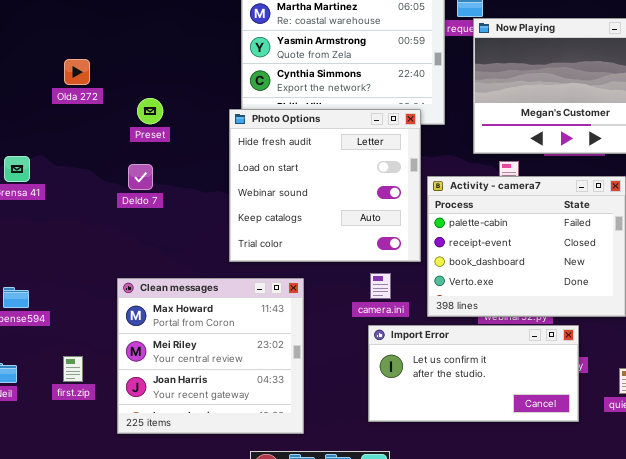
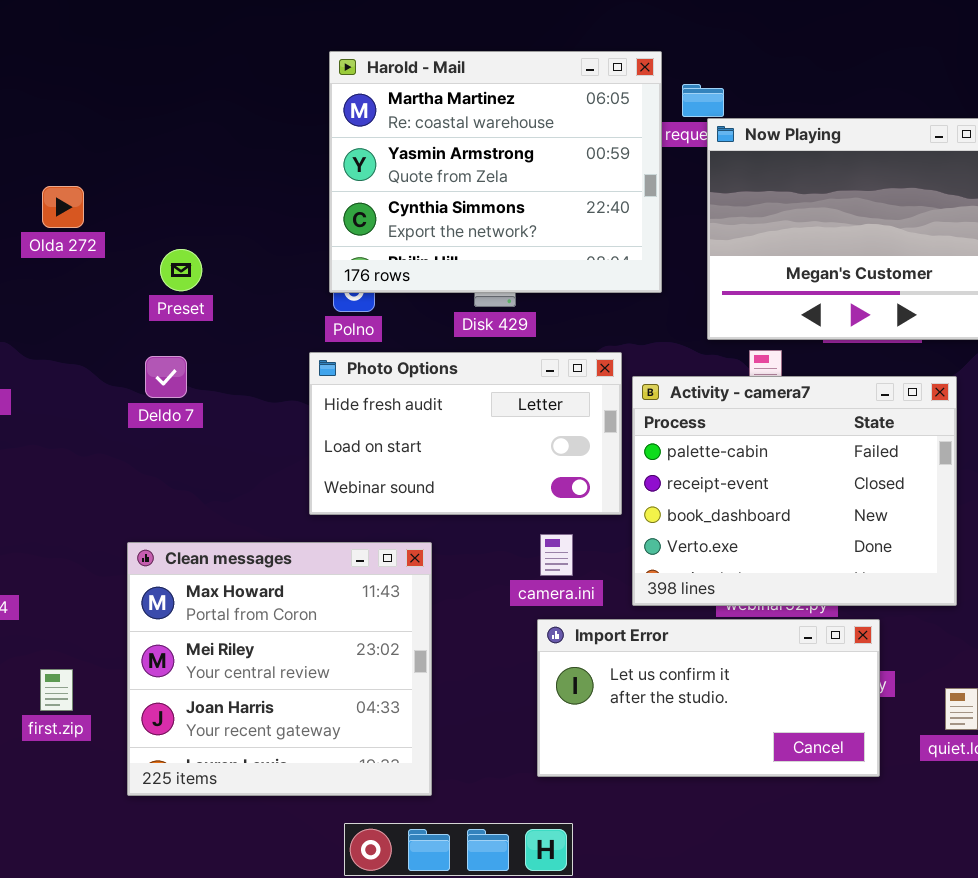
Photo Options: [229,109,421,262] -> [309,352,622,515], resized

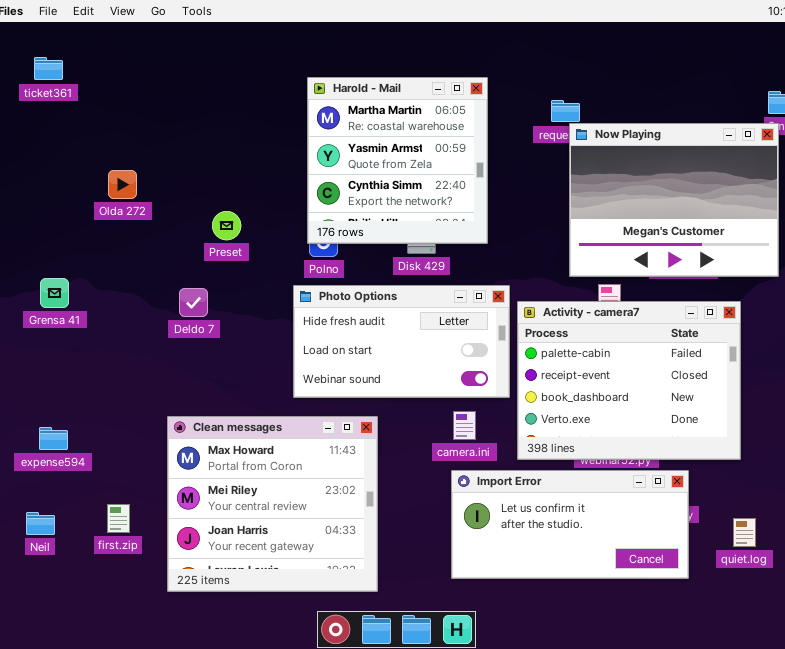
Harold - Mail: [329,51,662,293] -> [307,77,488,244], resized
Preset: [160,249,202,291] -> [212,211,241,240], moved

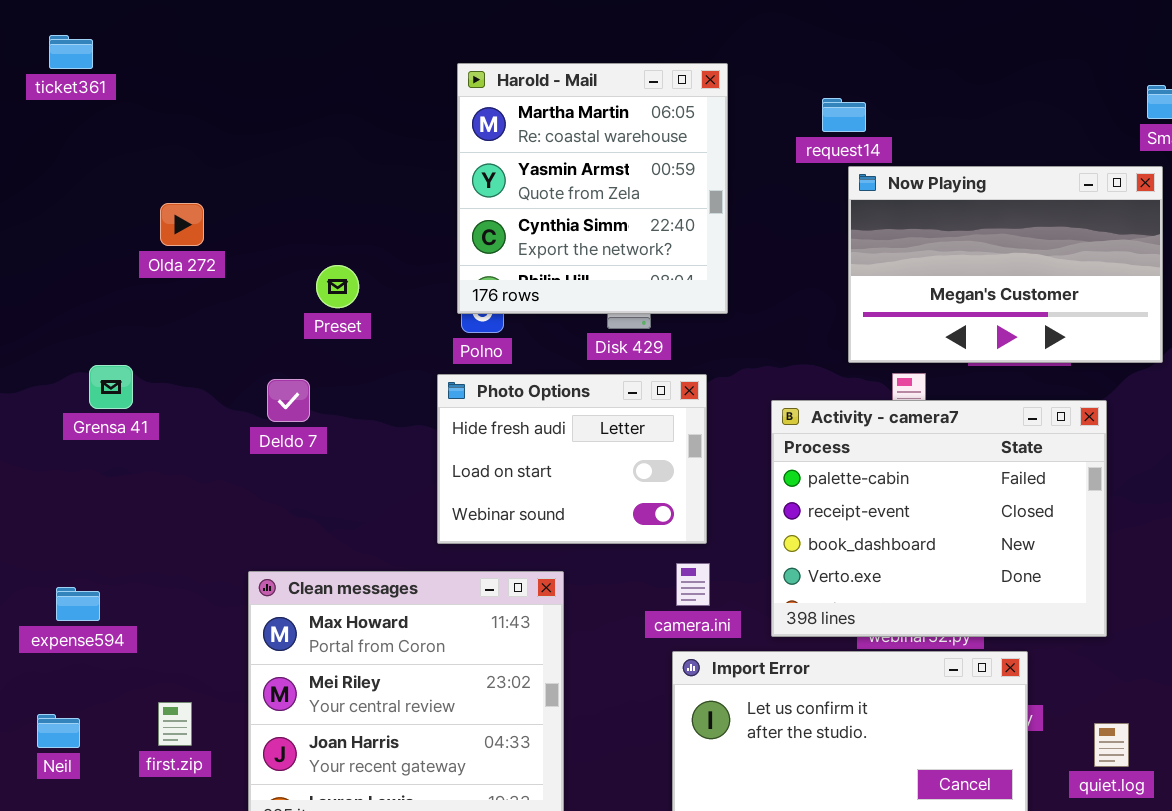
Now Playing: [569,123,779,277] -> [848,166,1163,363], resized
Grensa 41: [40,278,69,308] -> [89,365,133,409], moved
Photo Options: [293,285,510,398] -> [437,374,707,544], resized

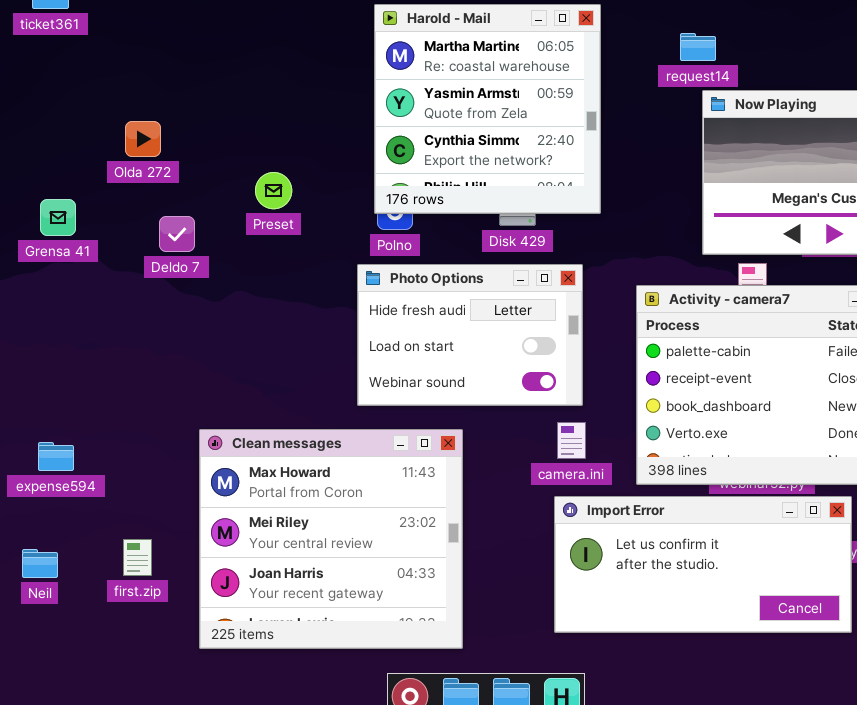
Grensa 41: [89,365,133,409] -> [40,199,76,236], moved
Deldo 7: [267,379,310,422] -> [159,216,195,252], moved

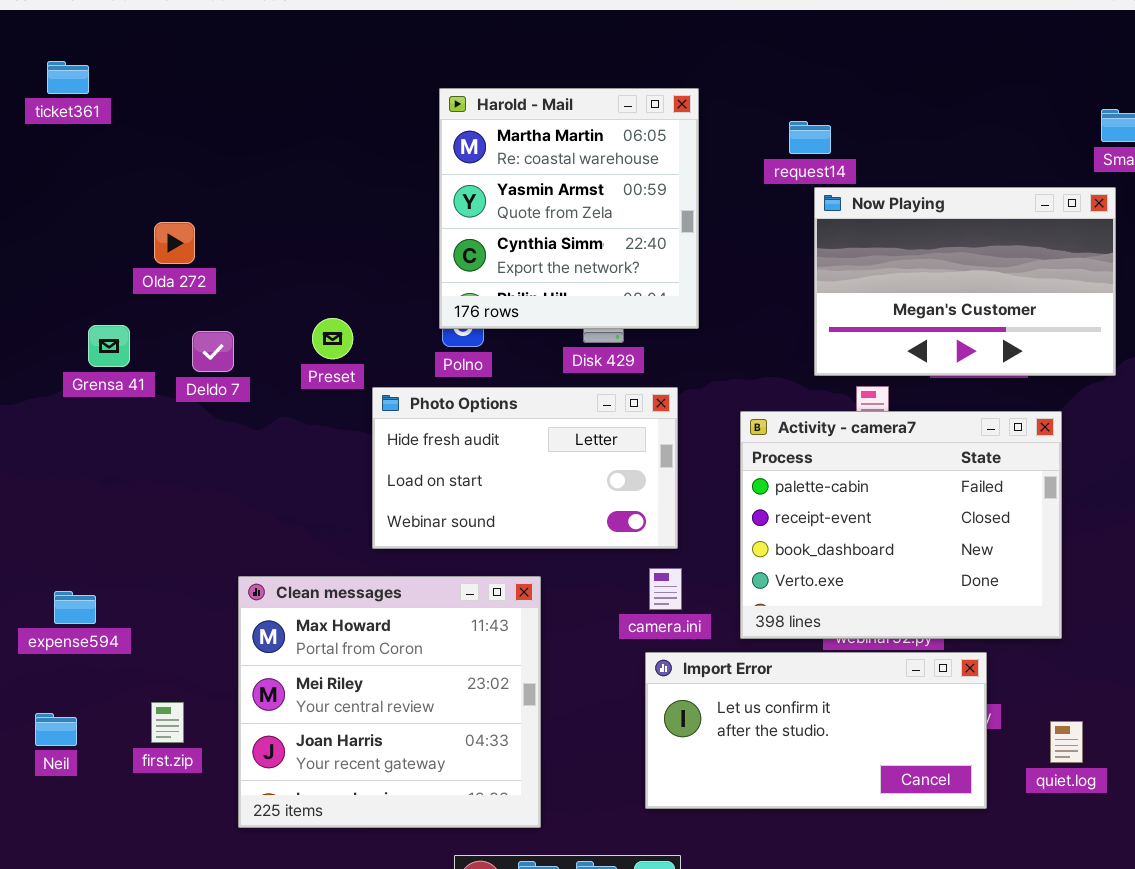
Preset: [255,172,292,209] -> [312,318,353,359], moved
Grensa 41: [40,199,76,236] -> [88,325,130,367], moved
Photo Options: [357,264,583,406] -> [372,387,678,549], resized

